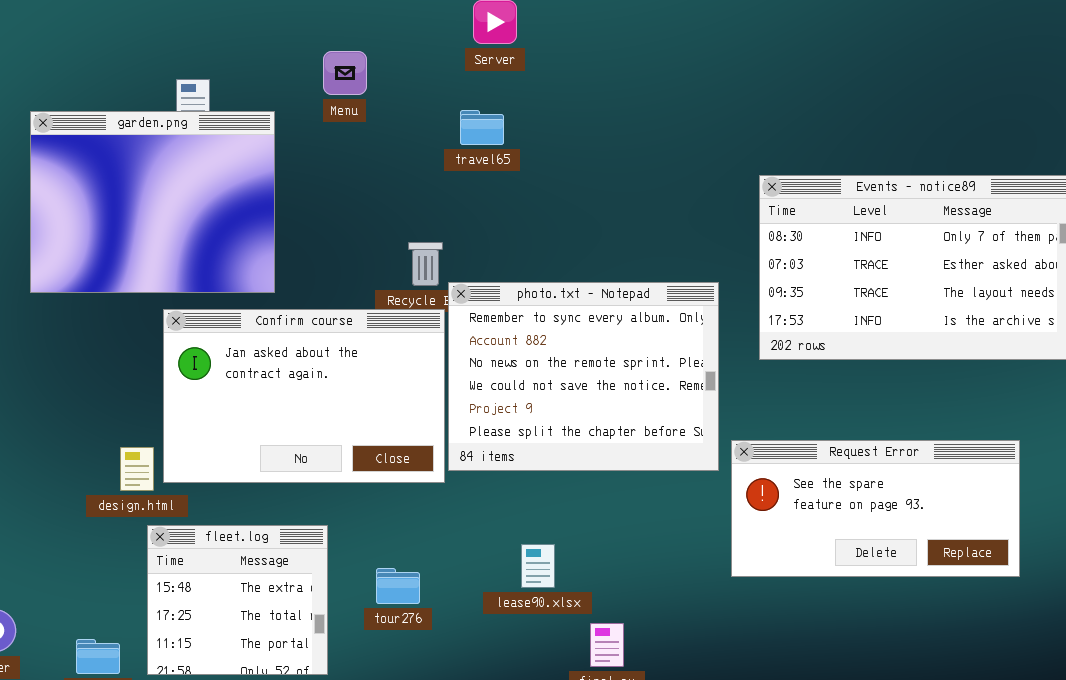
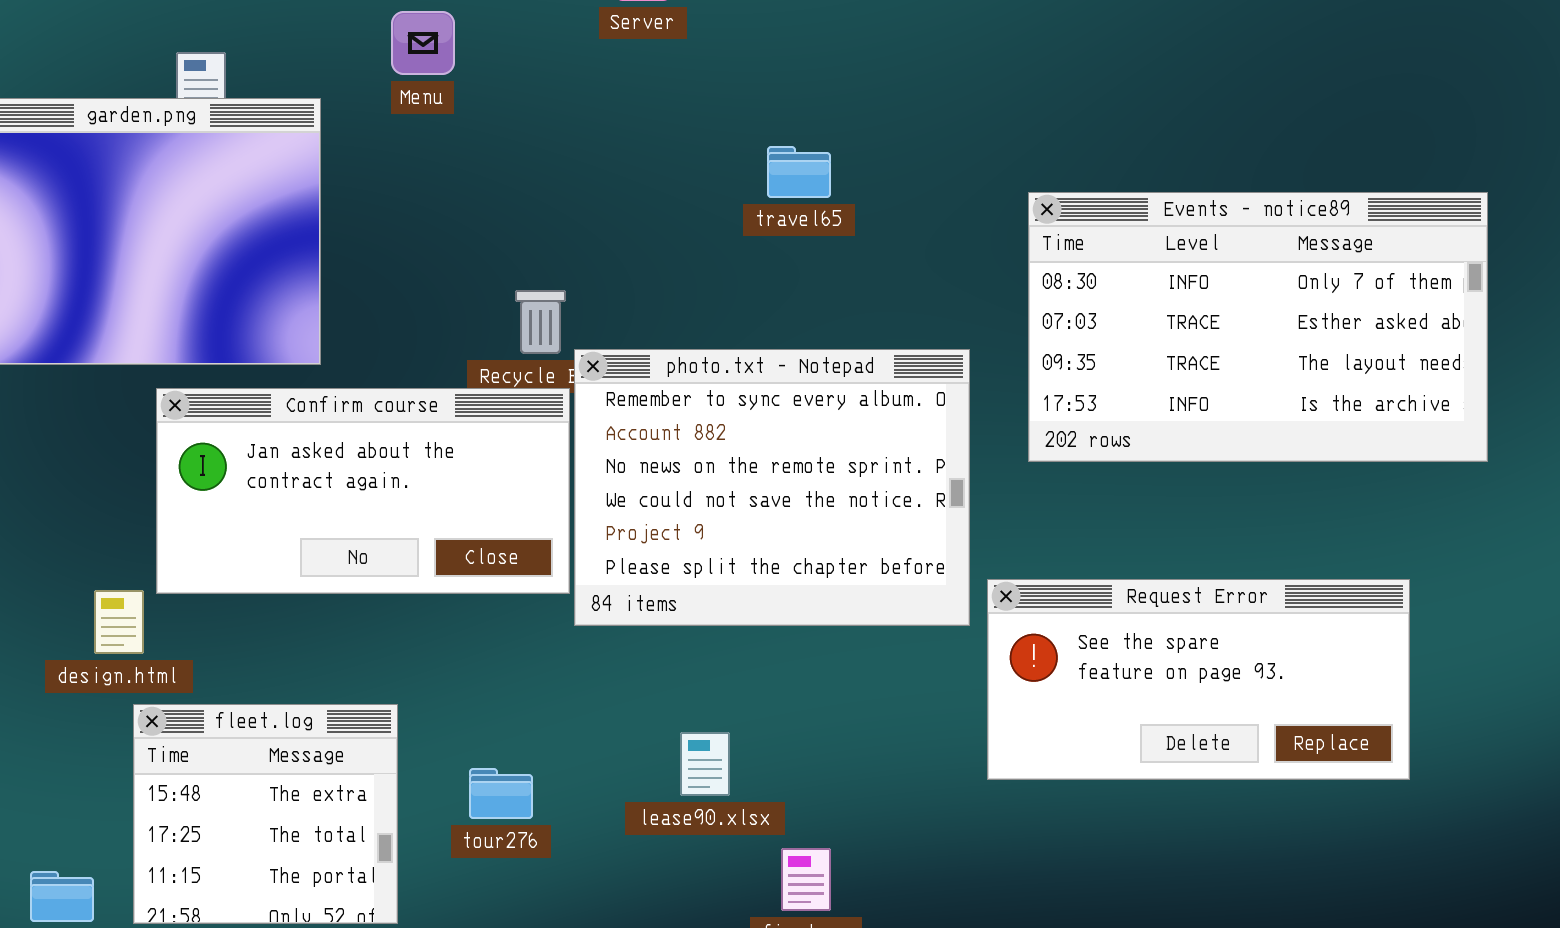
travel65: [460,110,504,145] -> [767,146,831,198], moved
Confirm course: [163,309,445,483] -> [156,388,570,594], resized

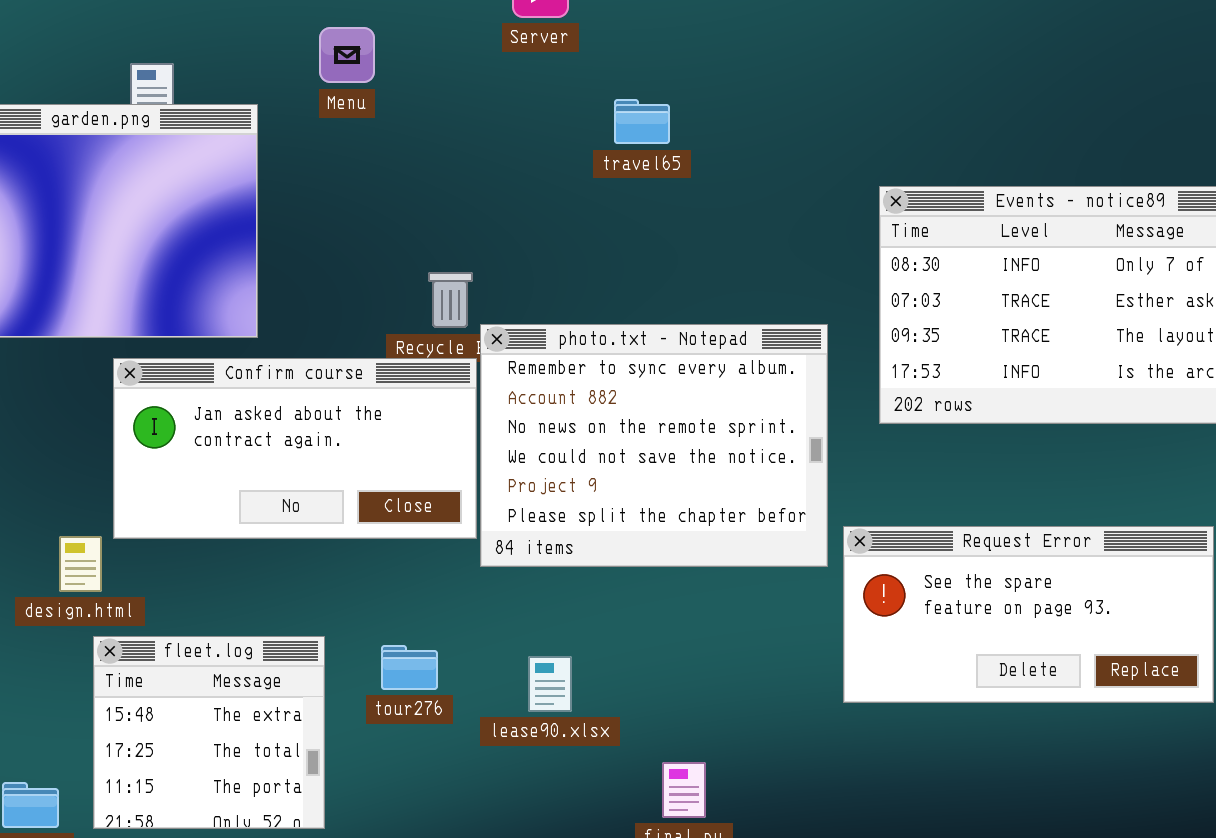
travel65: [767,146,831,198] -> [614,99,670,144], moved
lease90.xlsx: [680,732,730,796] -> [528,656,572,712], moved
tour276: [469,768,533,819] -> [381,645,438,690], moved

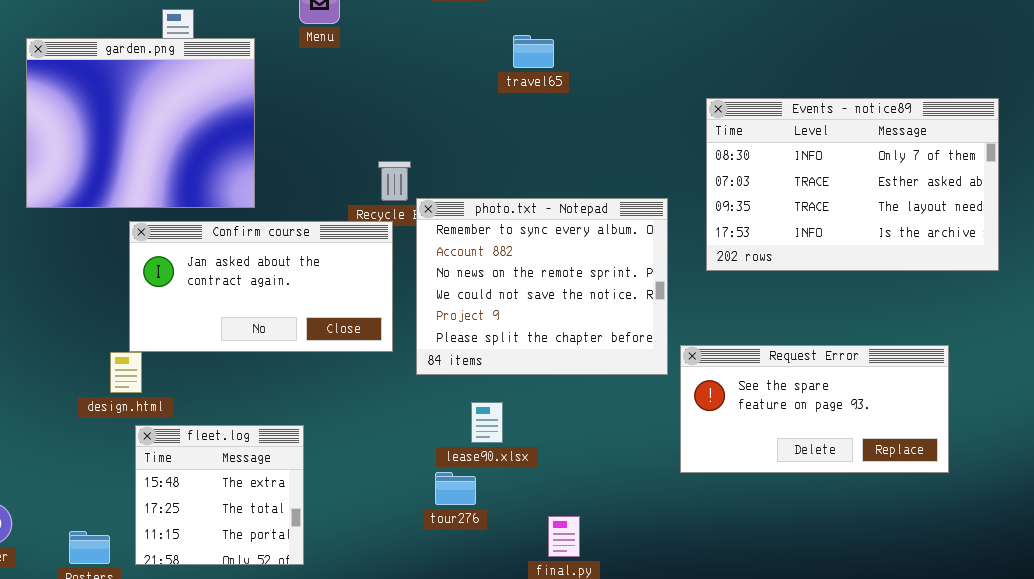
Confirm course: [113,358,477,539] -> [129,221,393,352], moved
tour276: [381,645,438,690] -> [435,472,476,505], moved
lease90.xlsx: [528,656,572,712] -> [471,402,503,443], moved

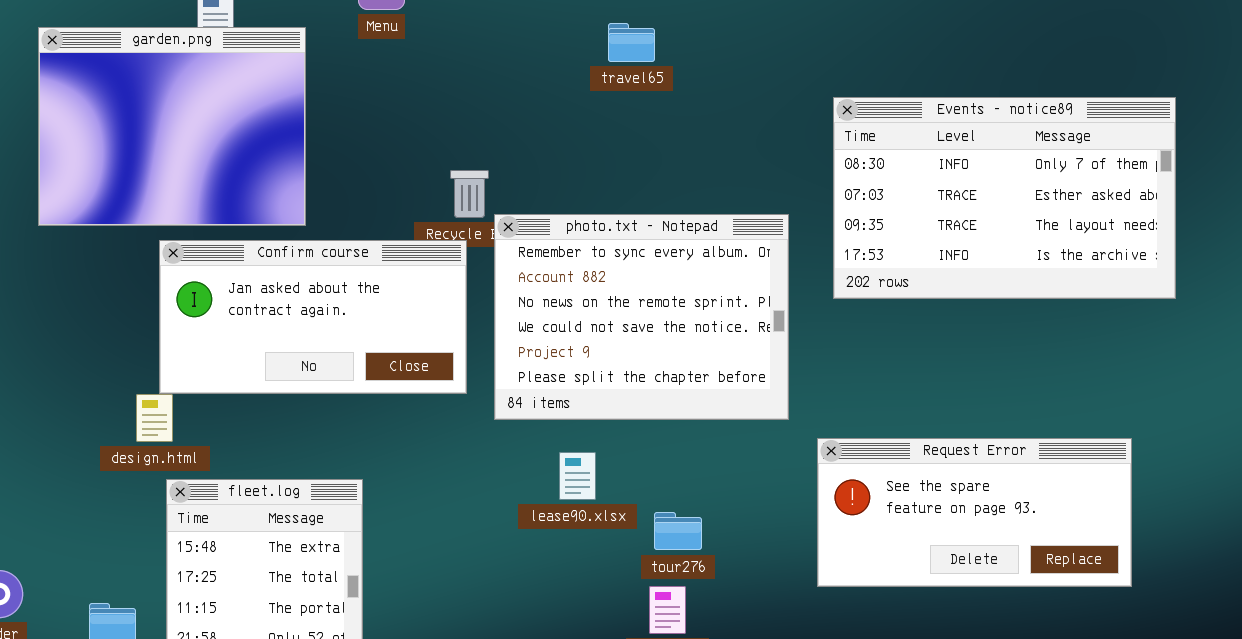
Request Error: [680,345,949,473] -> [817,438,1132,587], moved
tour276: [435,472,476,505] -> [654,512,702,550], moved

